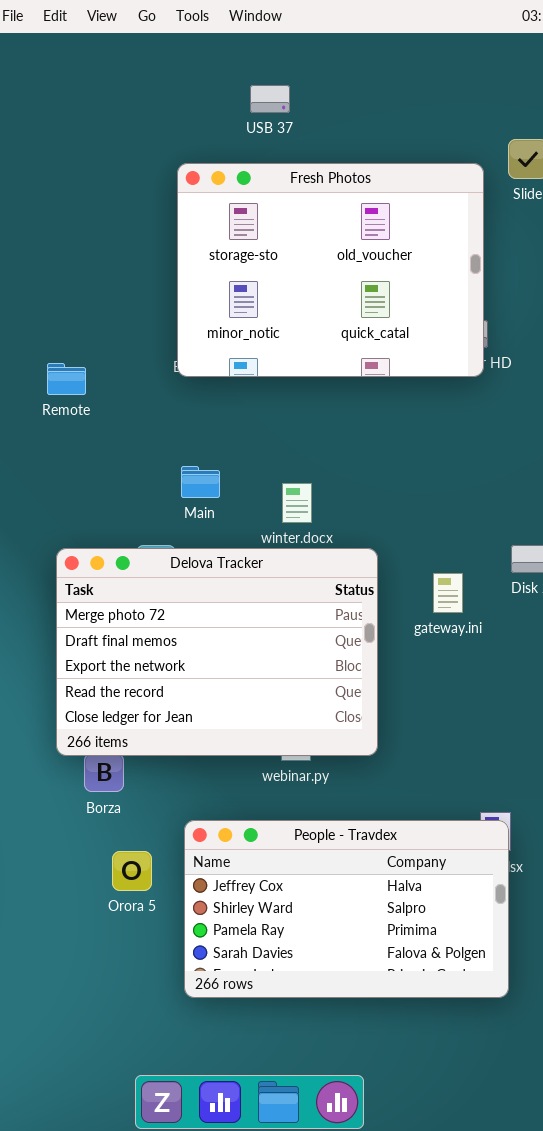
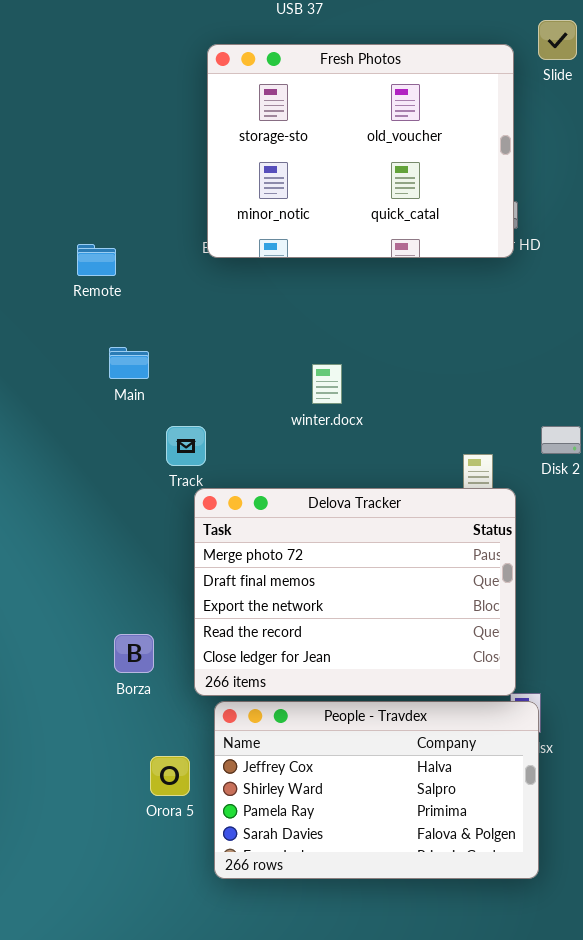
Main: [181,466,220,498] -> [109,347,149,379], moved
Delova Tracker: [56,548,378,756] -> [194,488,516,696], moved
Orora 5: [112,851,152,891] -> [150,756,190,796], moved

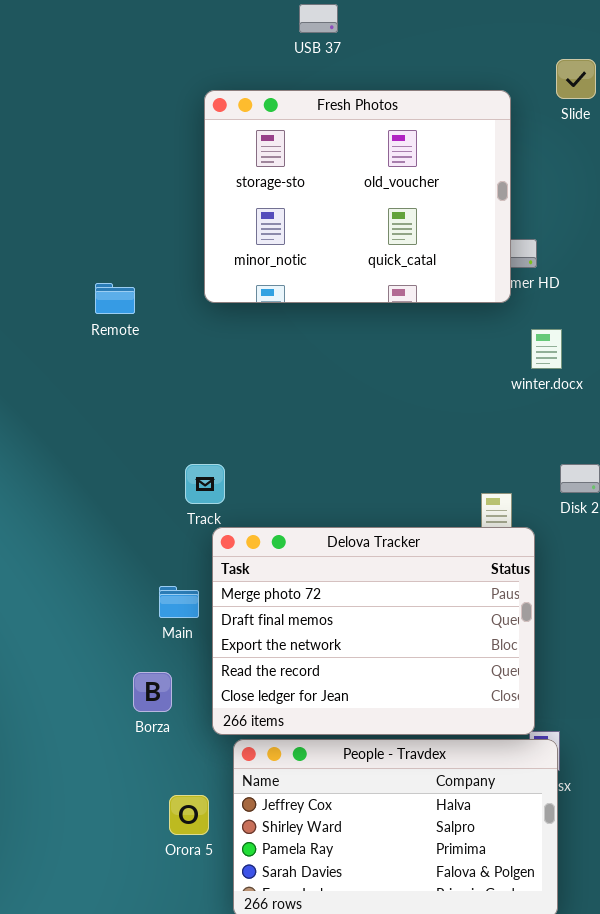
Fresh Photos: [207,44,514,258] -> [204,90,511,303], moved
Main: [109,347,149,379] -> [159,586,199,618], moved
winter.docx: [312,364,342,404] -> [531,329,562,369], moved

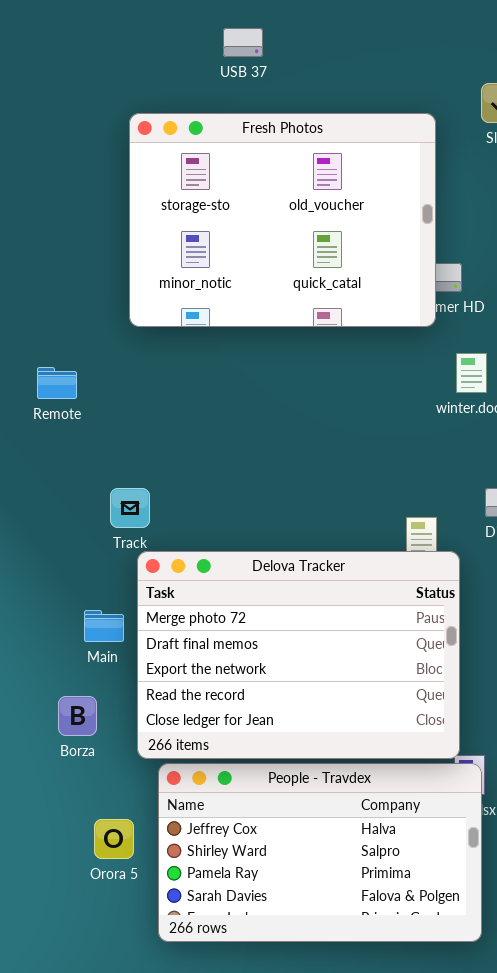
Remote: [95,283,135,314] -> [37,367,77,399], moved

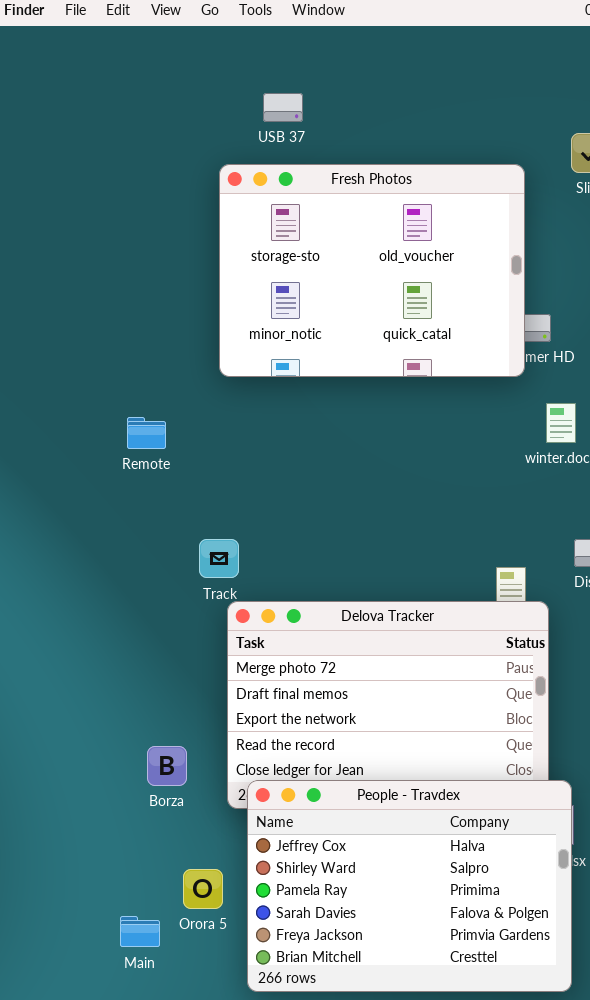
USB 37: [223,28,263,57] -> [263,93,303,122], moved
Main: [84,610,124,642] -> [120,916,160,947], moved
People - Travdex: [158,763,482,942] -> [247,780,572,992], resized

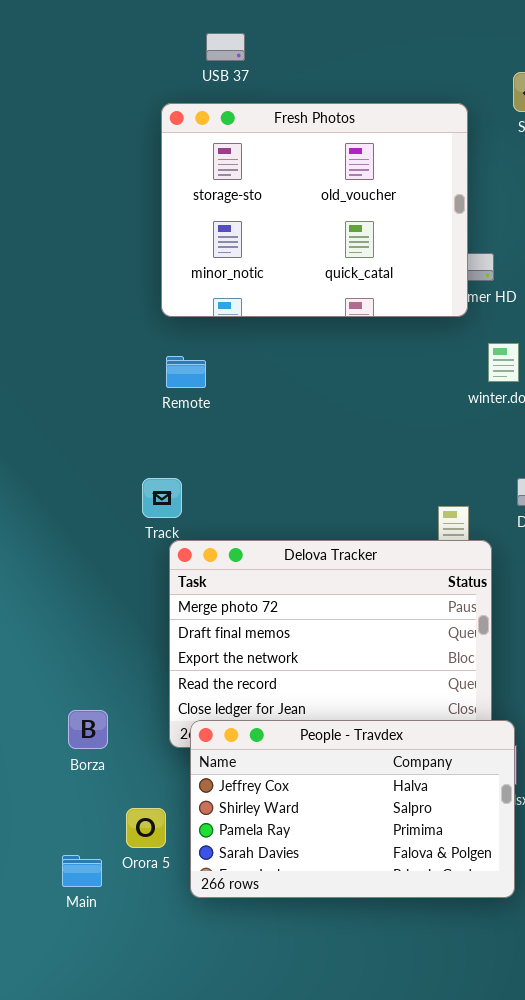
Remote: [127,417,166,449] -> [166,356,206,388], moved
Borza: [147,746,187,786] -> [68,710,108,749], moved
People - Travdex: [247,780,572,992] -> [190,720,515,898], resized

